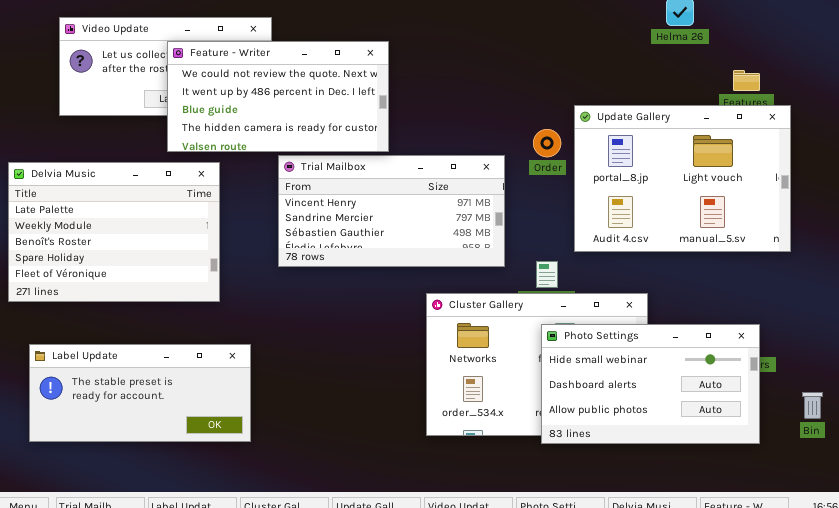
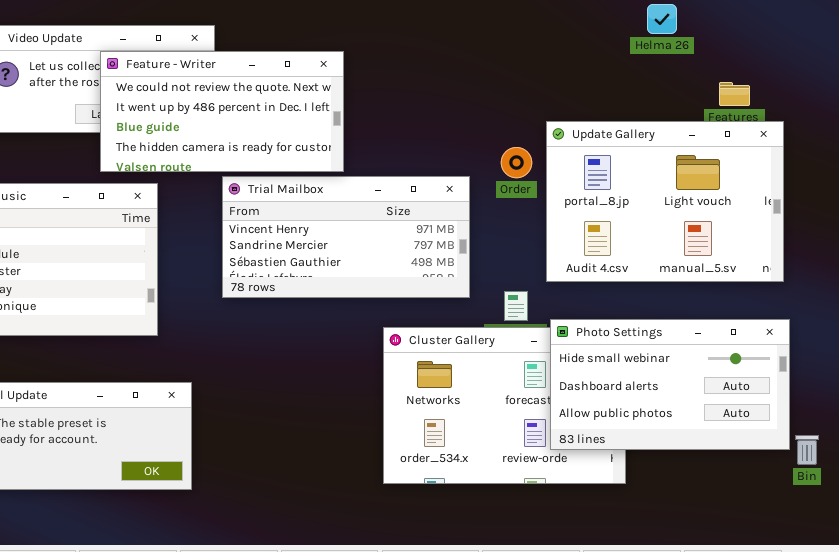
Photo Settings: [541,324,760,444] -> [550,319,790,450], moved

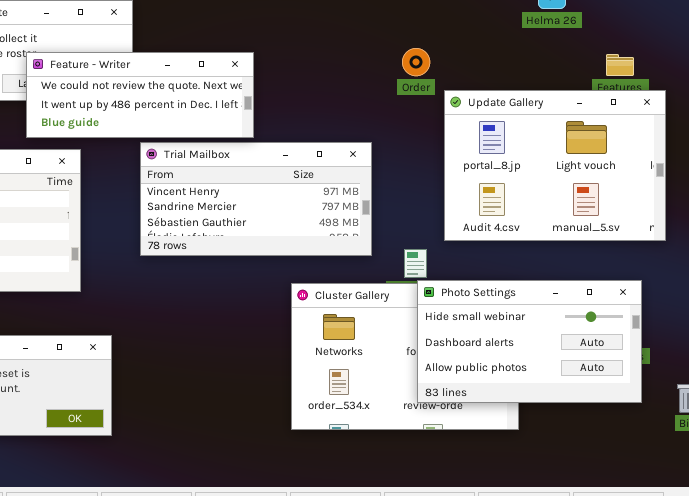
Feature - Writer: [100,51,344,172] -> [26,52,254,138], resized
Order: [501,147,532,178] -> [402,48,430,76], moved
Photo Settings: [550,319,790,450] -> [417,280,642,403], moved

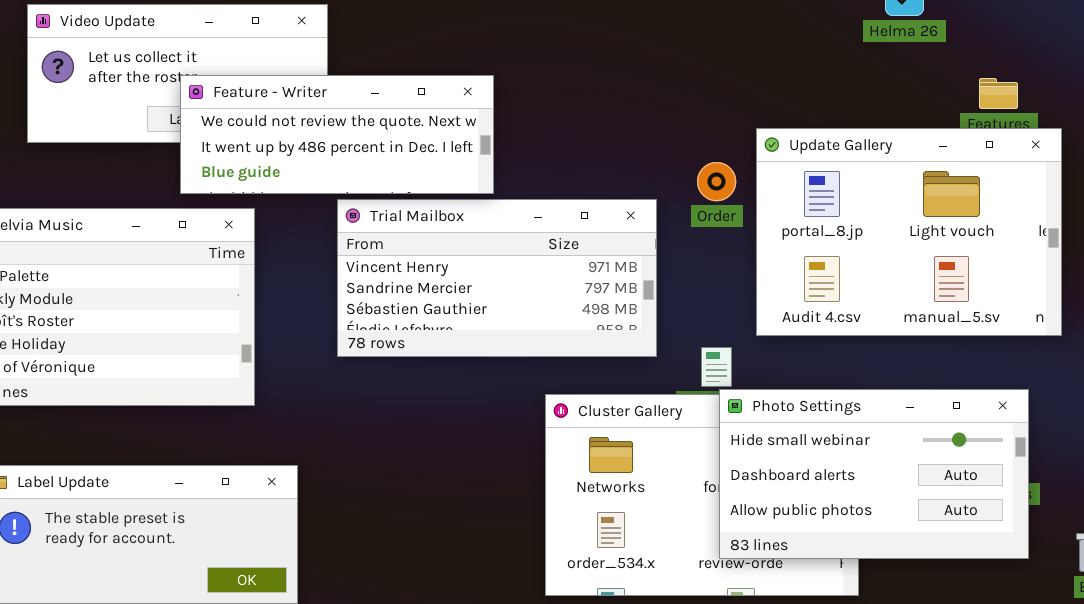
Order: [402,48,430,76] -> [697,162,736,201], moved

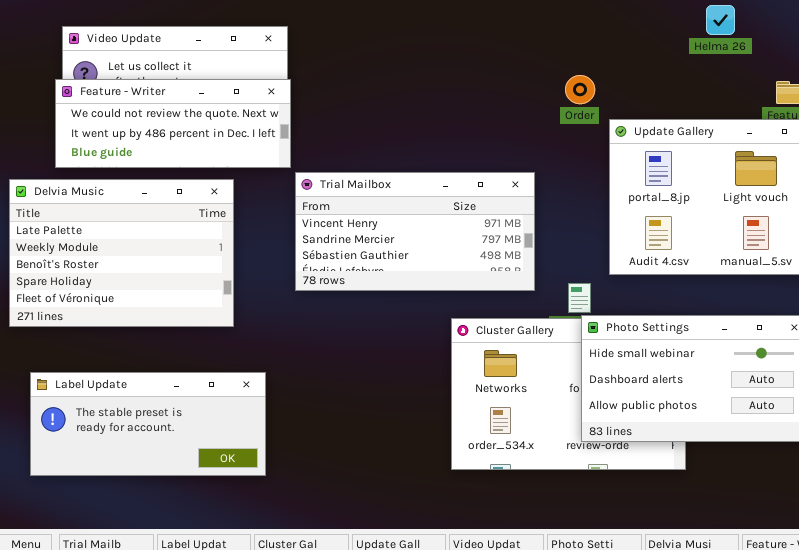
Feature - Writer: [180,75,494,194] -> [55,79,291,168], moved
Order: [697,162,736,201] -> [565,75,595,104], moved

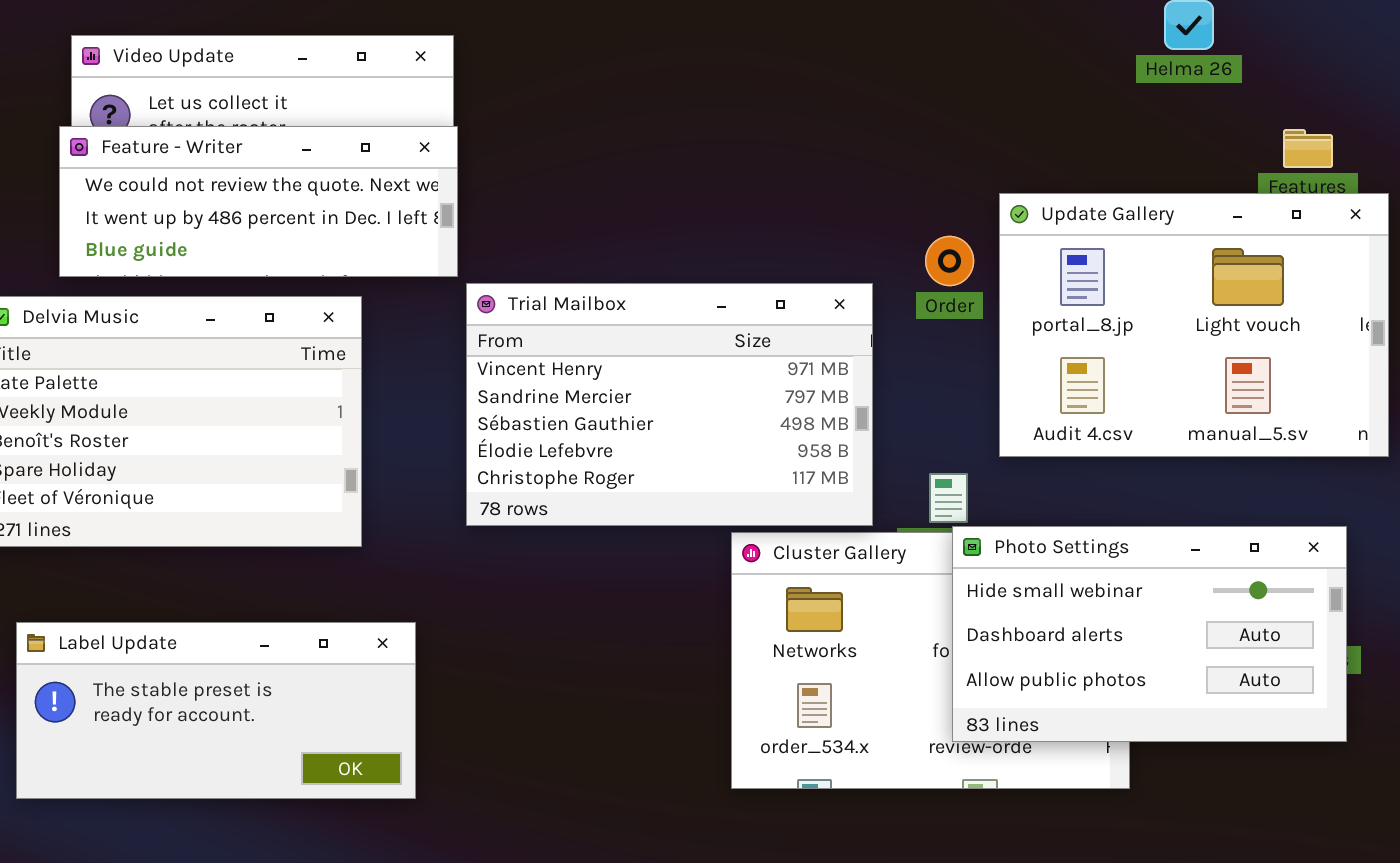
Order: [565,75,595,104] -> [925,236,974,286], moved
Trial Mailbox: [295,172,535,291] -> [466,283,873,526], resized

